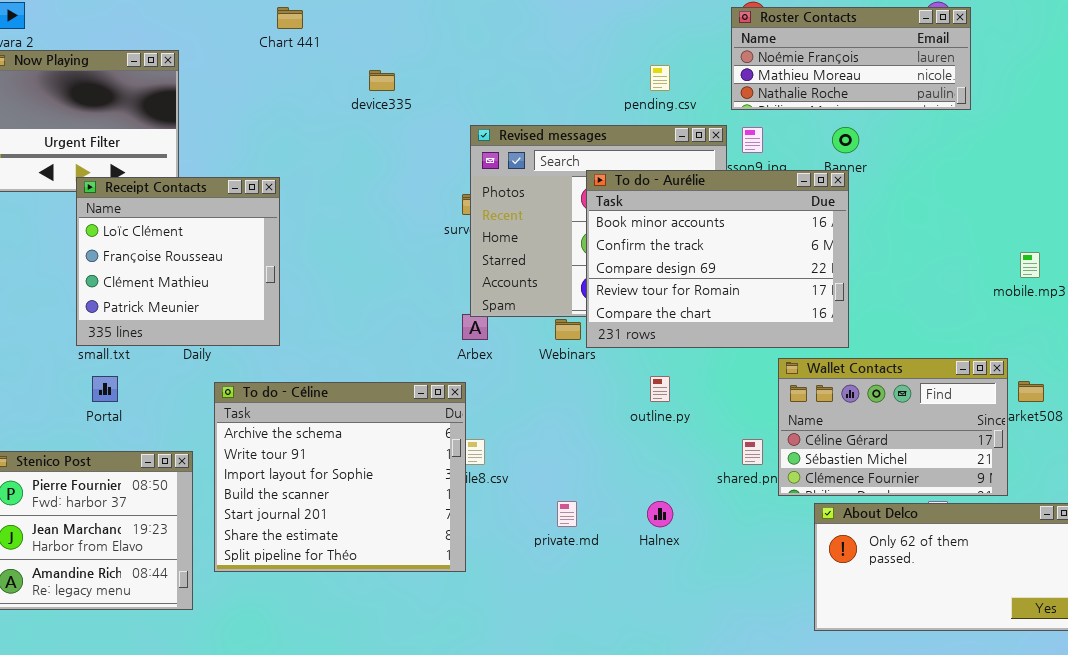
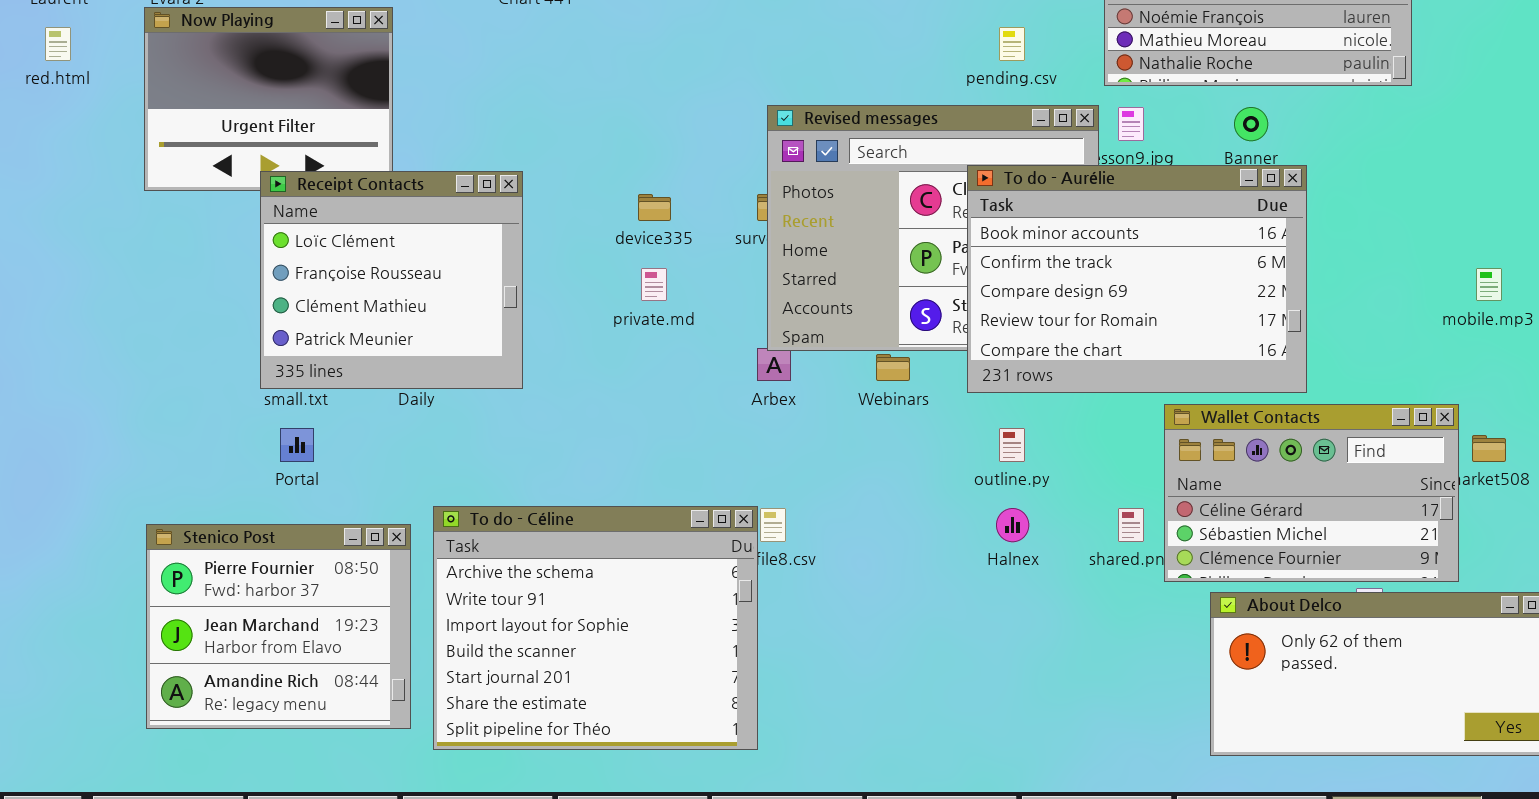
device335: [369,70,395,91] -> [638,194,671,221], moved
To do - Aurélie: [586,170,849,348] -> [967,165,1307,393], moved
To do - Céline: [214,382,466,572] -> [433,506,758,750], moved
private.md: [557,501,577,527] -> [641,268,667,301], moved
Halnex: [647,501,673,527] -> [996,508,1029,542], moved

